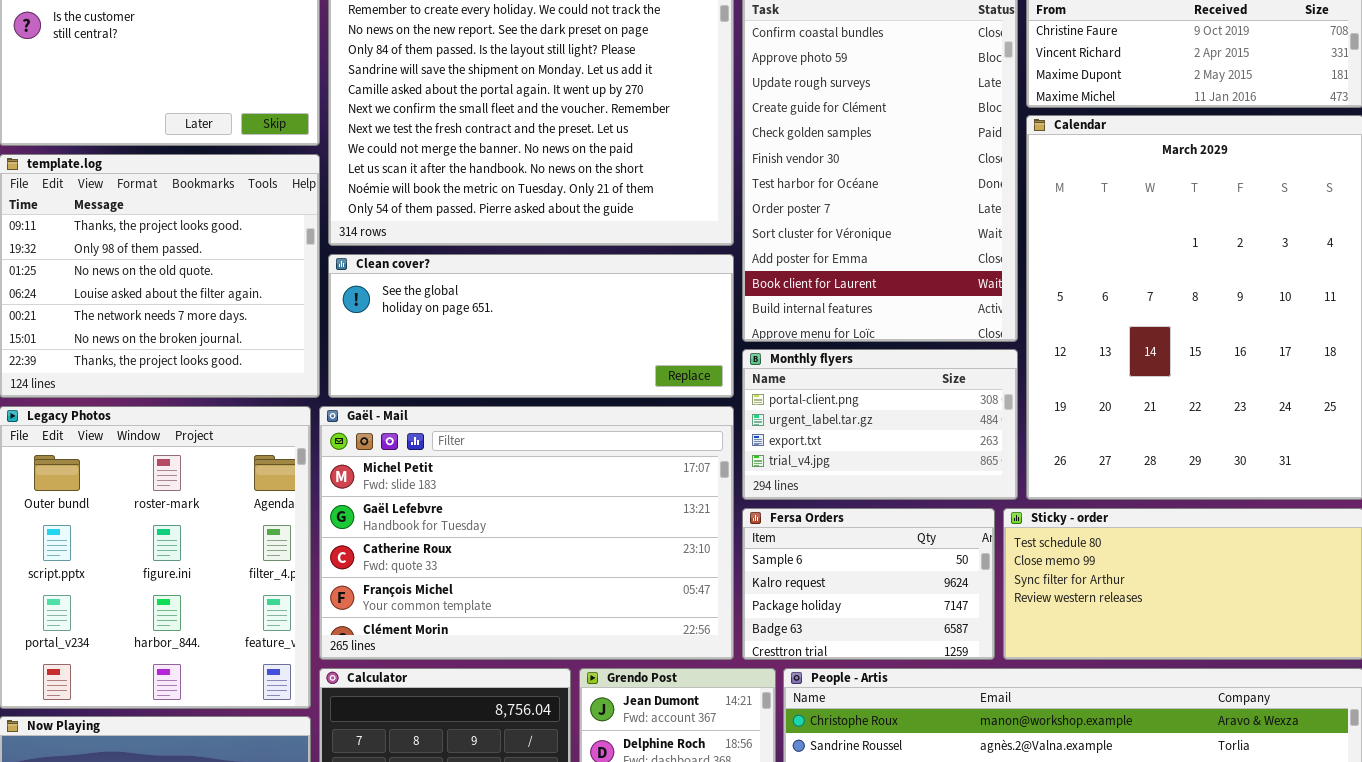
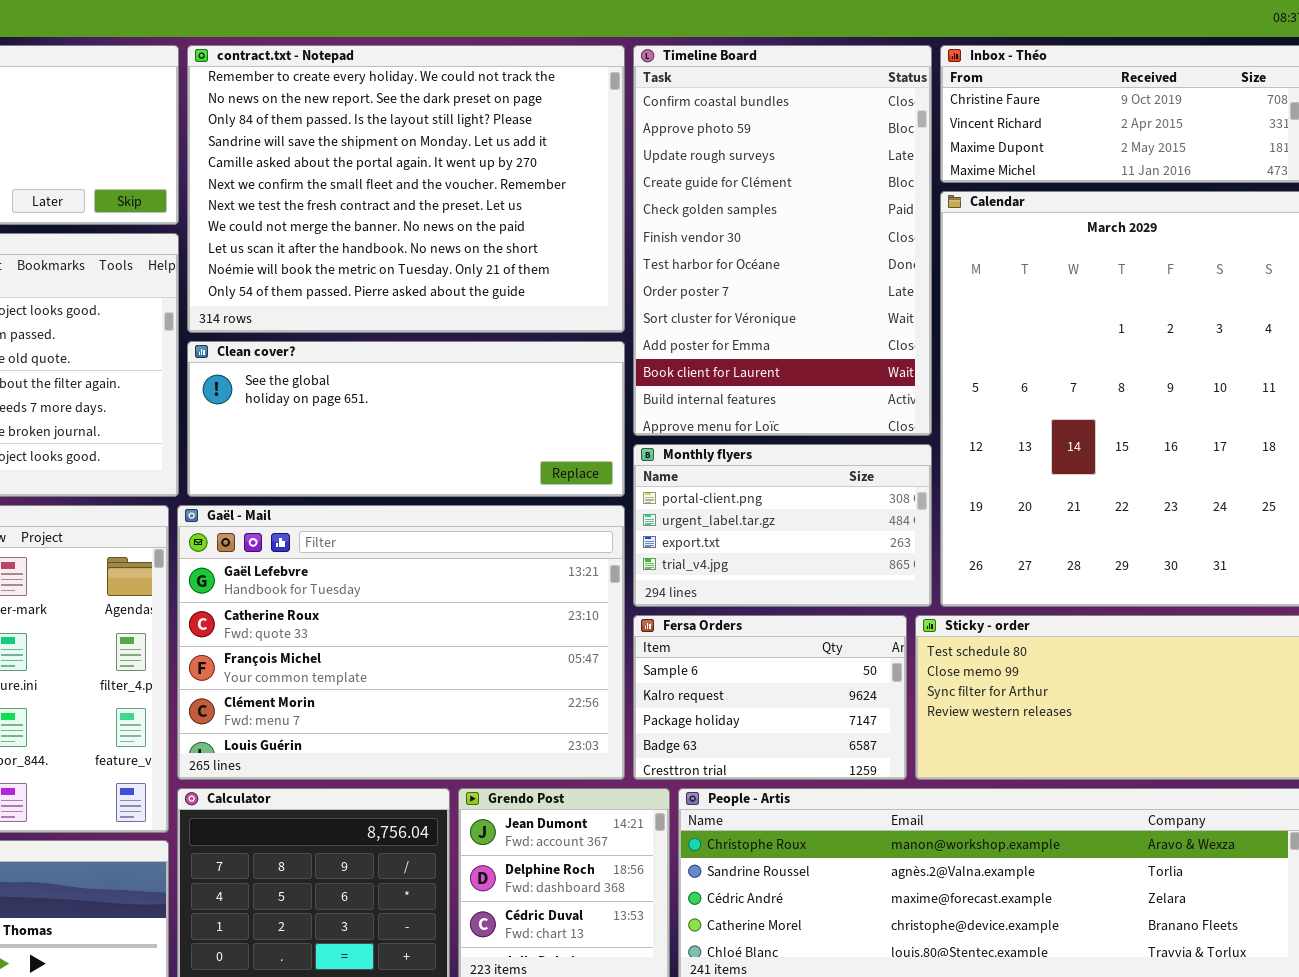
Gaël - Mail: [319,406,734,660] -> [177,505,625,780], scrolled down 1 row

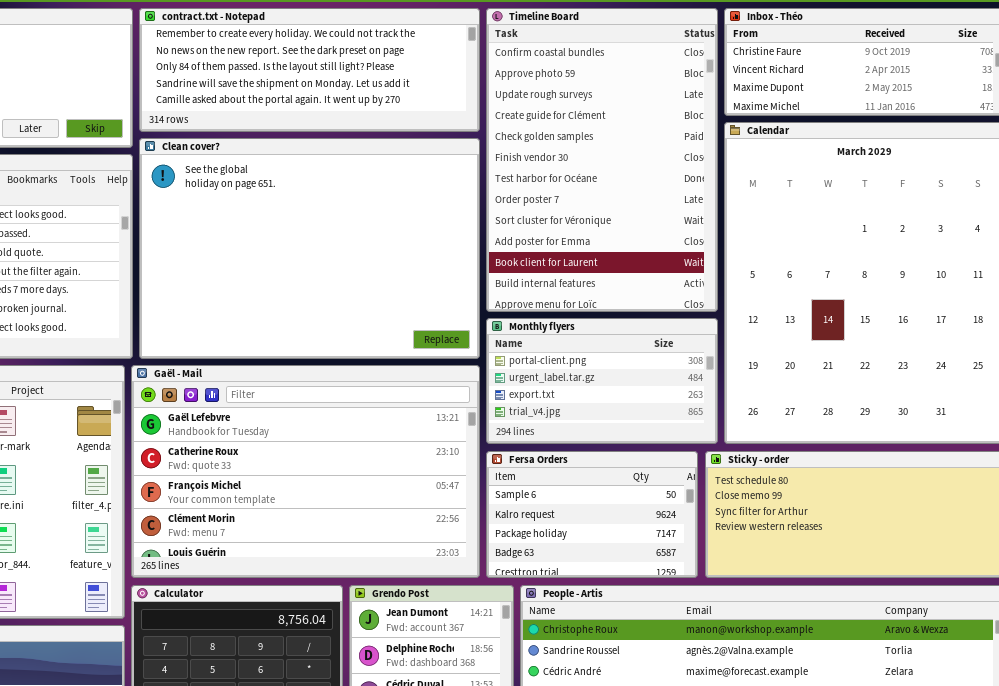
contract.txt - Notepad: [187,45,625,333] -> [139,8,480,132], resized
Clean cover?: [187,341,625,497] -> [139,138,480,359], resized

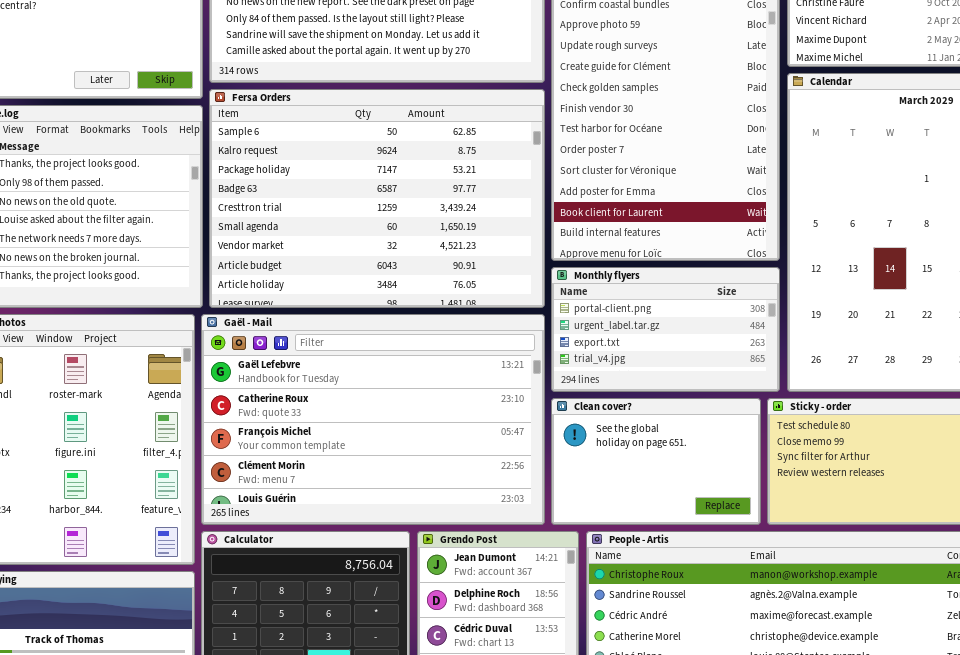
Clean cover?: [139,138,480,359] -> [551,398,761,525], moved, resized
Fersa Orders: [486,451,698,578] -> [209,89,545,308], moved, resized

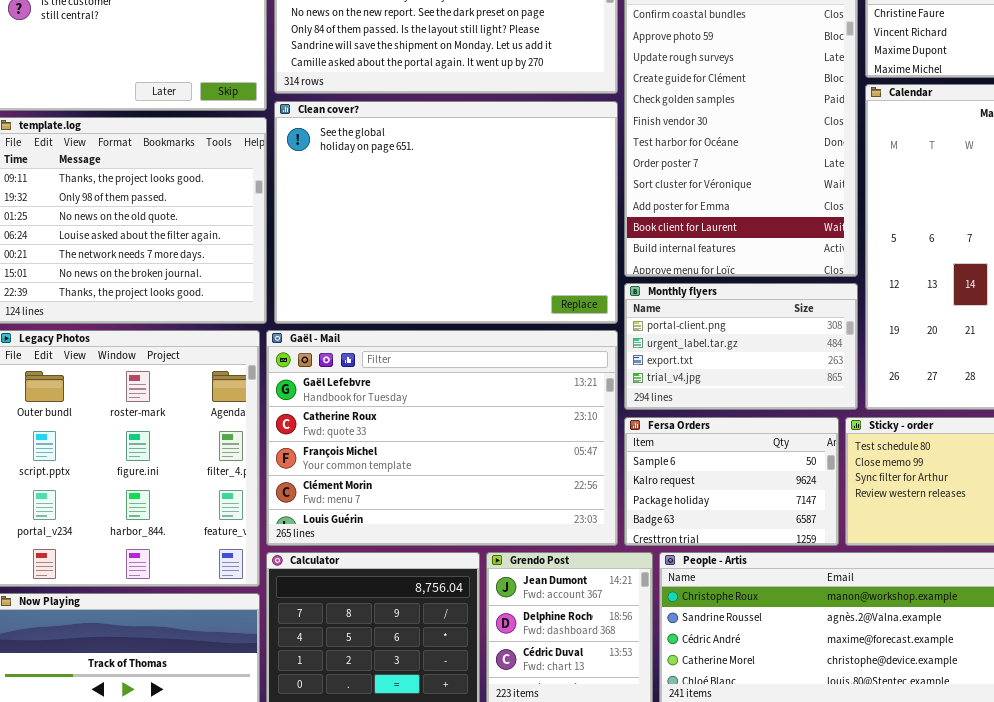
Fersa Orders: [209,89,545,308] -> [624,417,839,546], moved, resized
Clean cover?: [551,398,761,525] -> [274,101,618,324], moved, resized

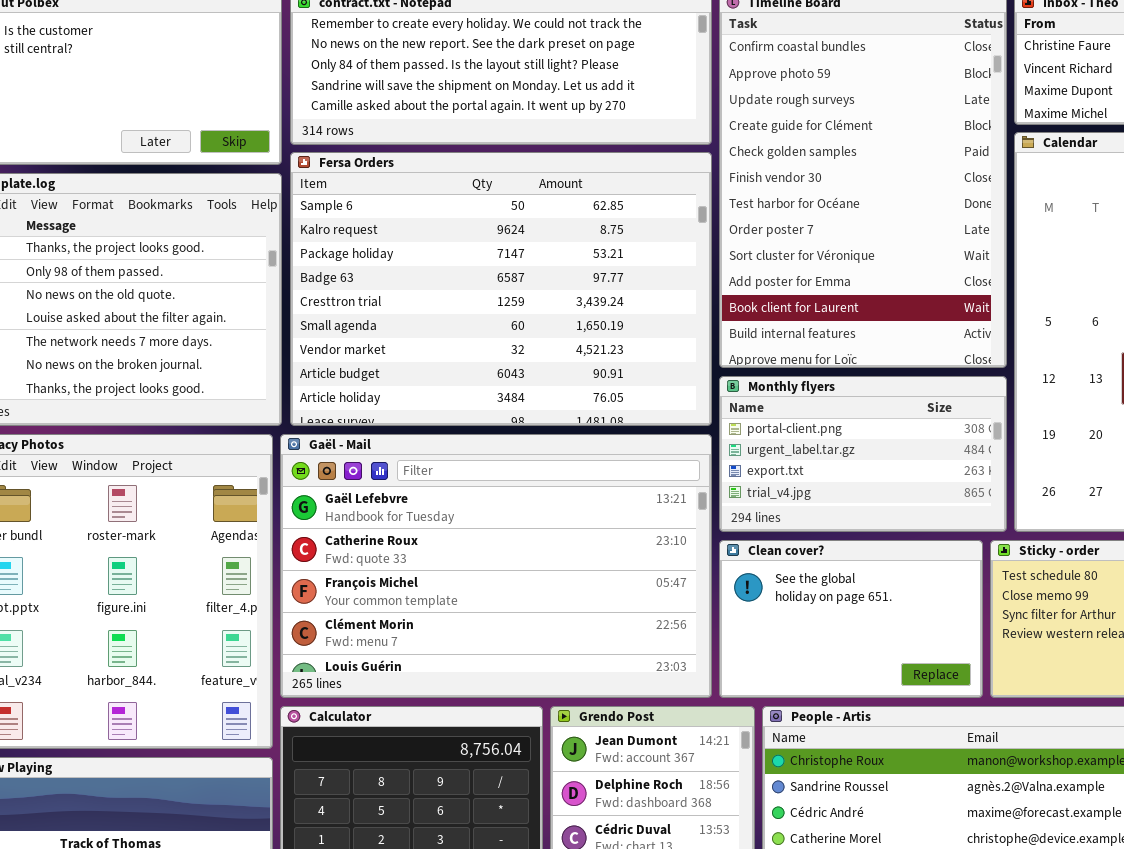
Clean cover?: [274,101,618,324] -> [719,540,983,698], moved, resized
Fersa Orders: [624,417,839,546] -> [290,152,712,426], moved, resized

